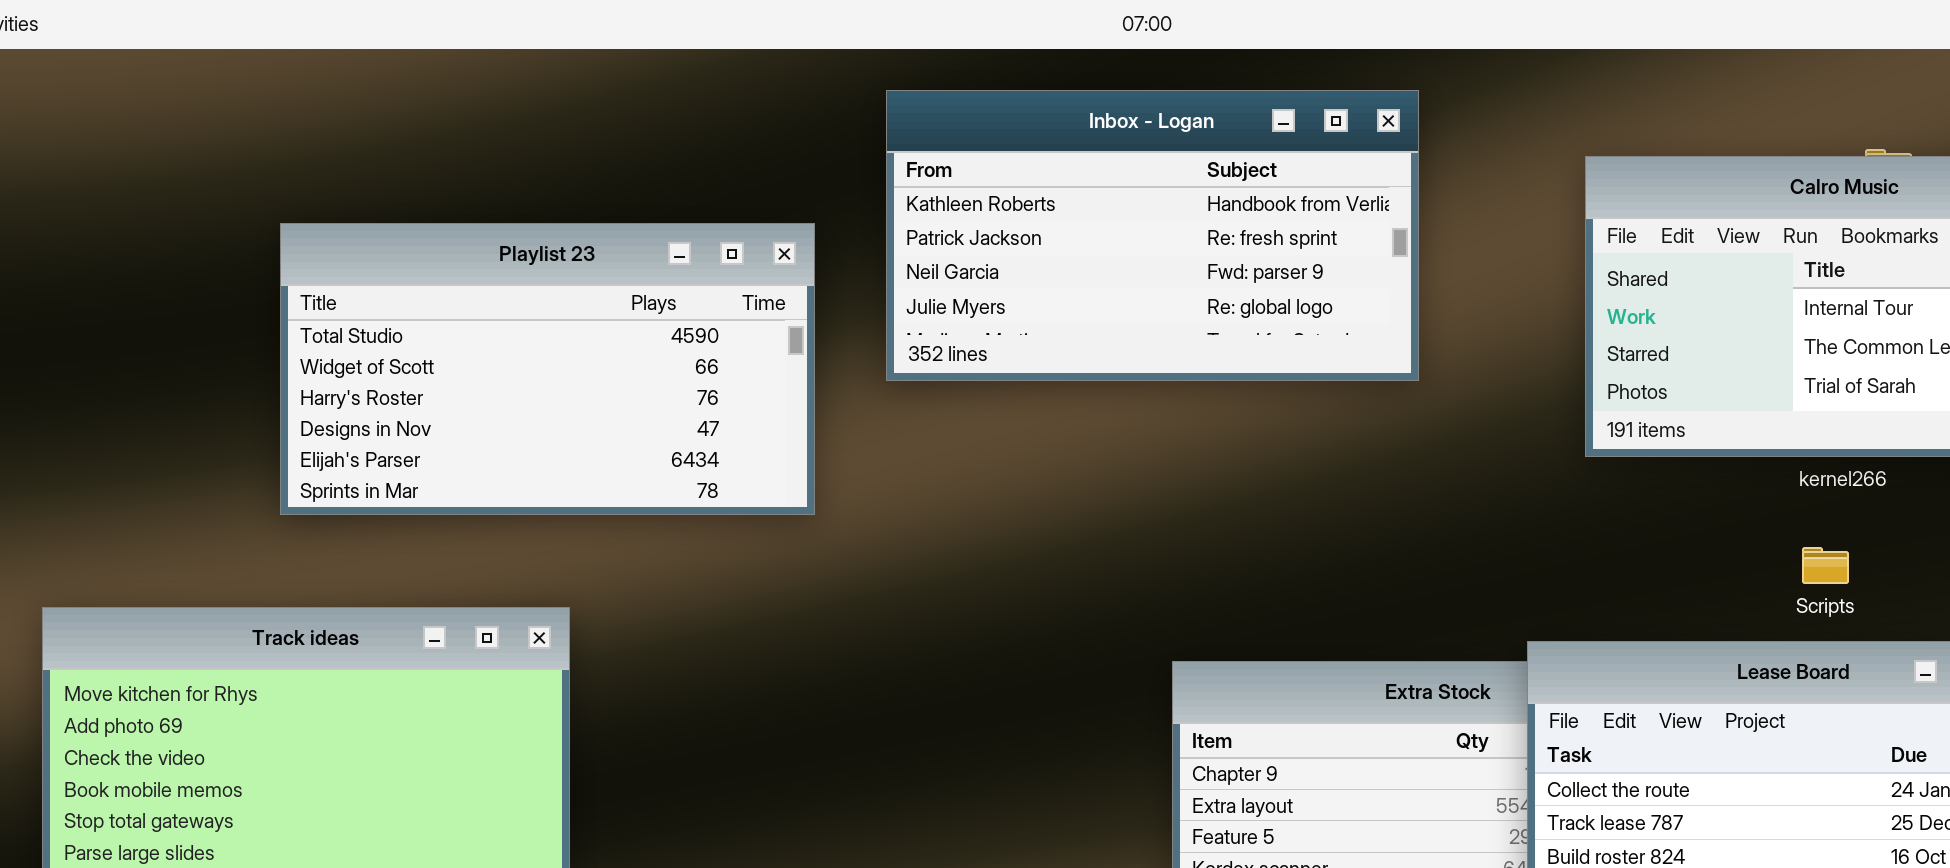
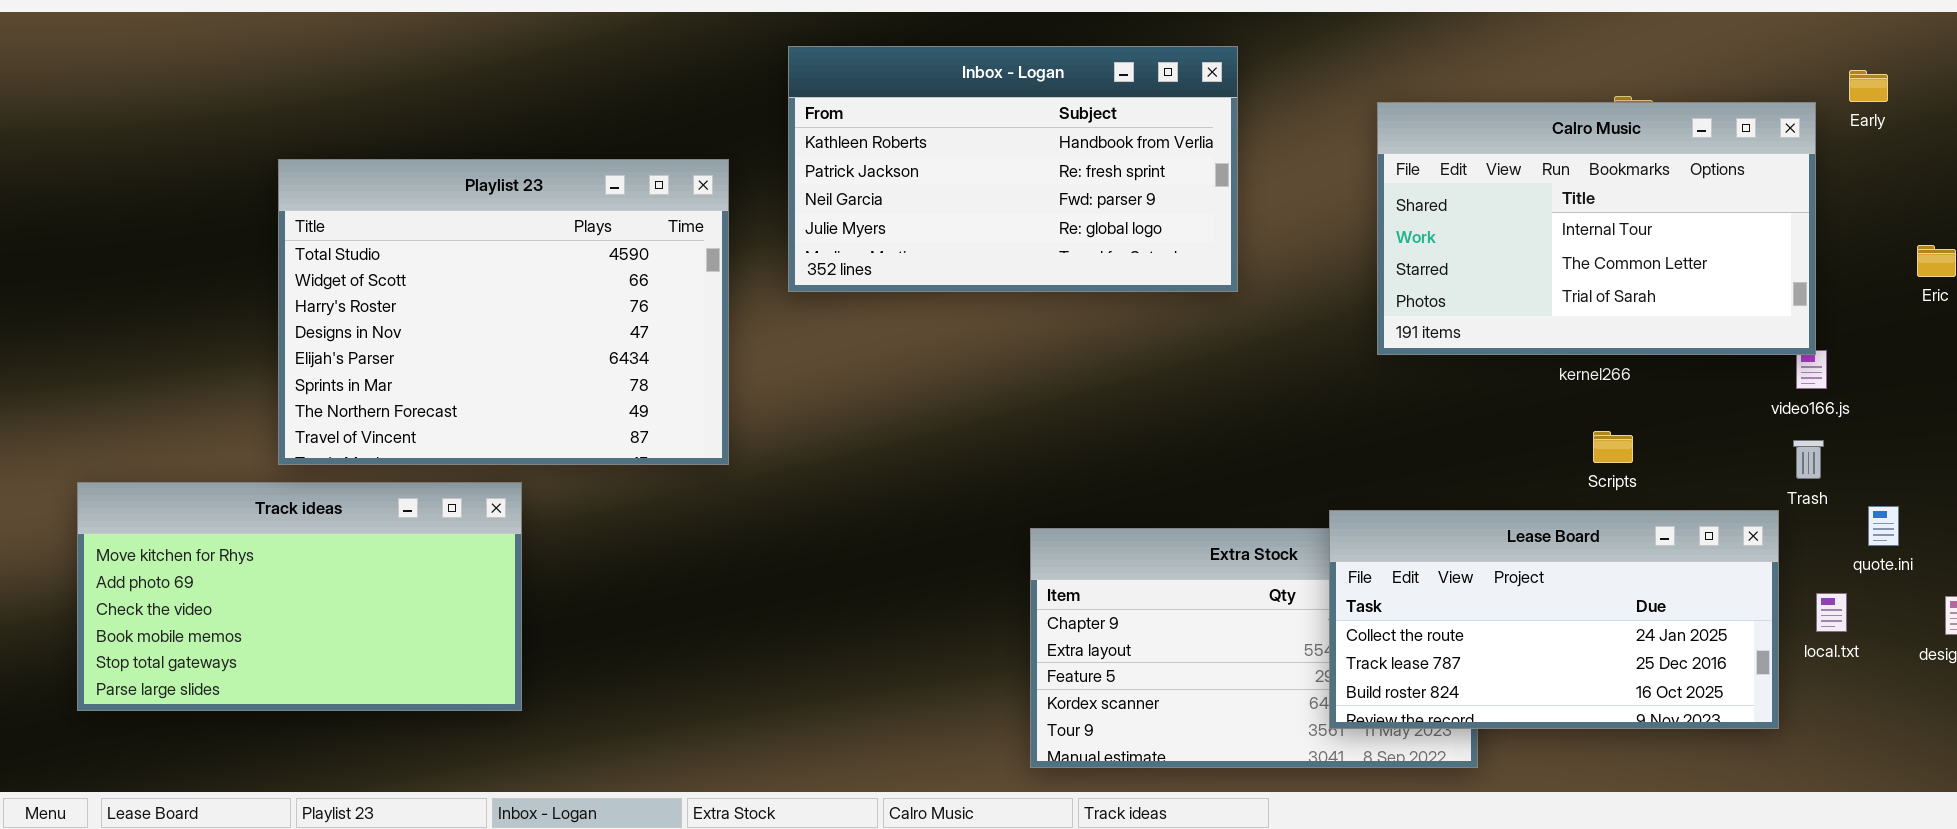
Playlist 23: [280,223,815,515] -> [278,159,729,465], resized
Scripts: [1802,547,1849,584] -> [1593,431,1633,463], moved

